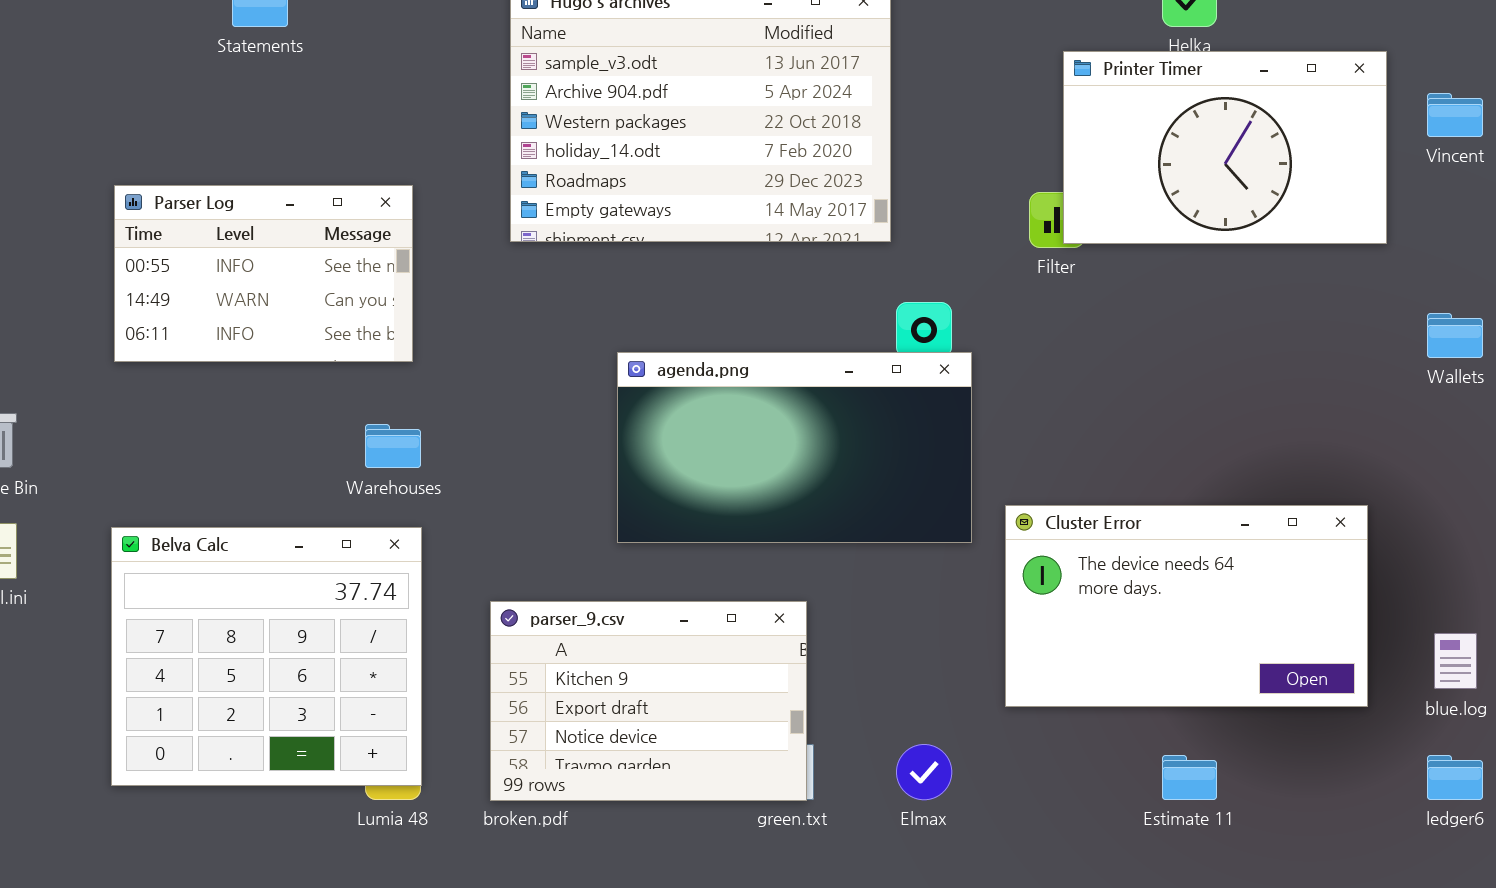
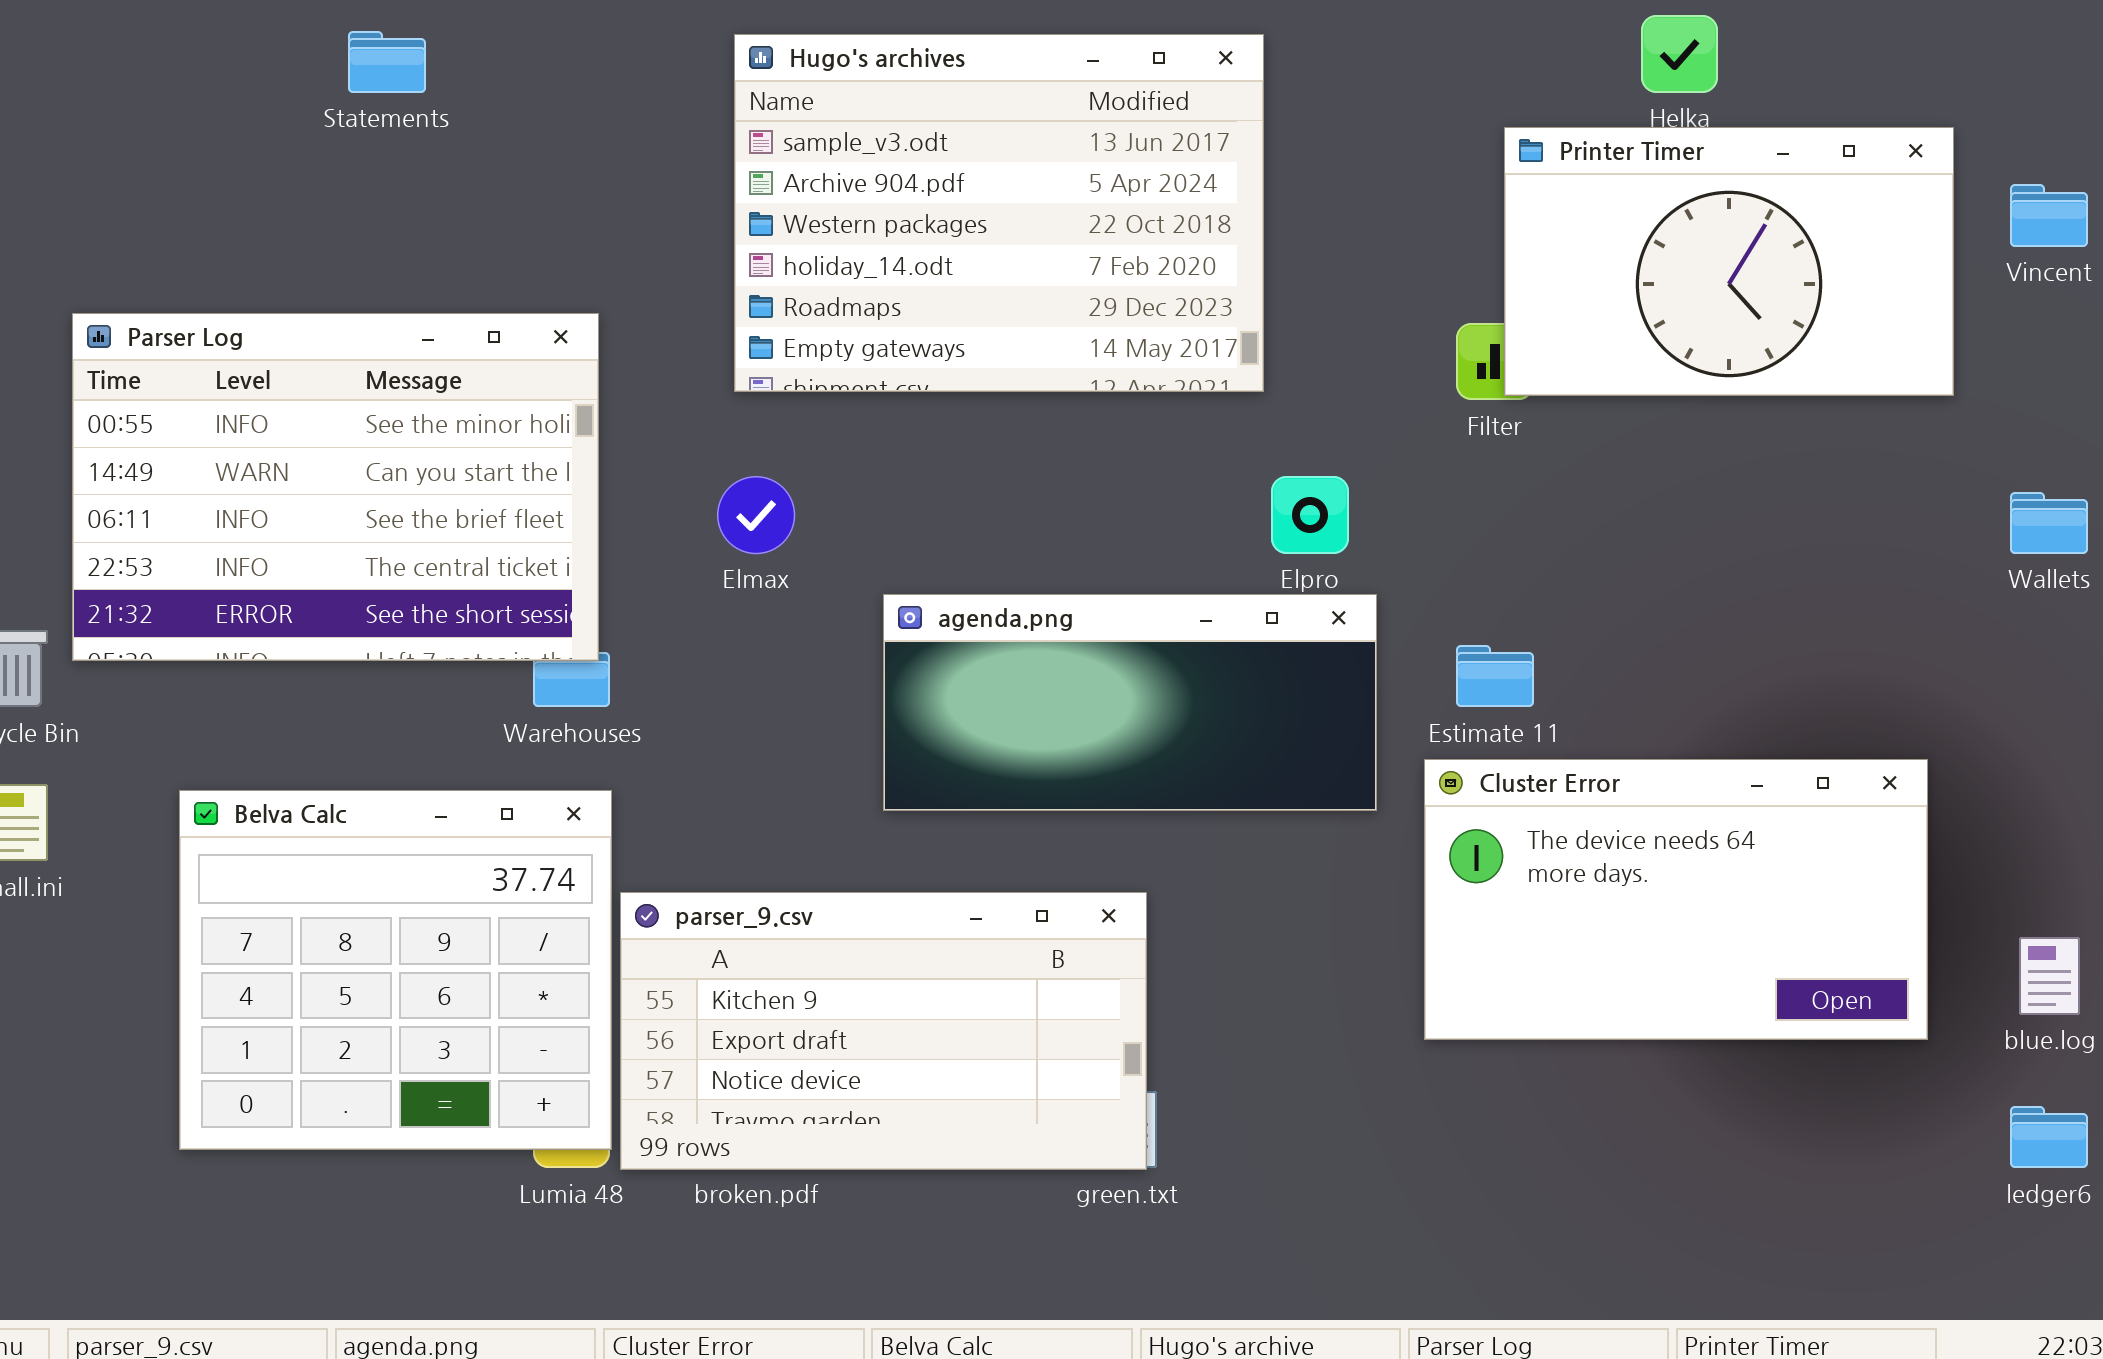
Parser Log: [114,185,413,362] -> [72,313,599,661], resized
agenda.png: [617,352,972,543] -> [883,594,1377,811], resized
parser_9.csv: [490,601,807,801] -> [620,892,1147,1170], resized
Elmax: [896,744,952,800] -> [717,476,795,554], moved
Estimate 11: [1162,755,1217,800] -> [1456,645,1534,707], moved

